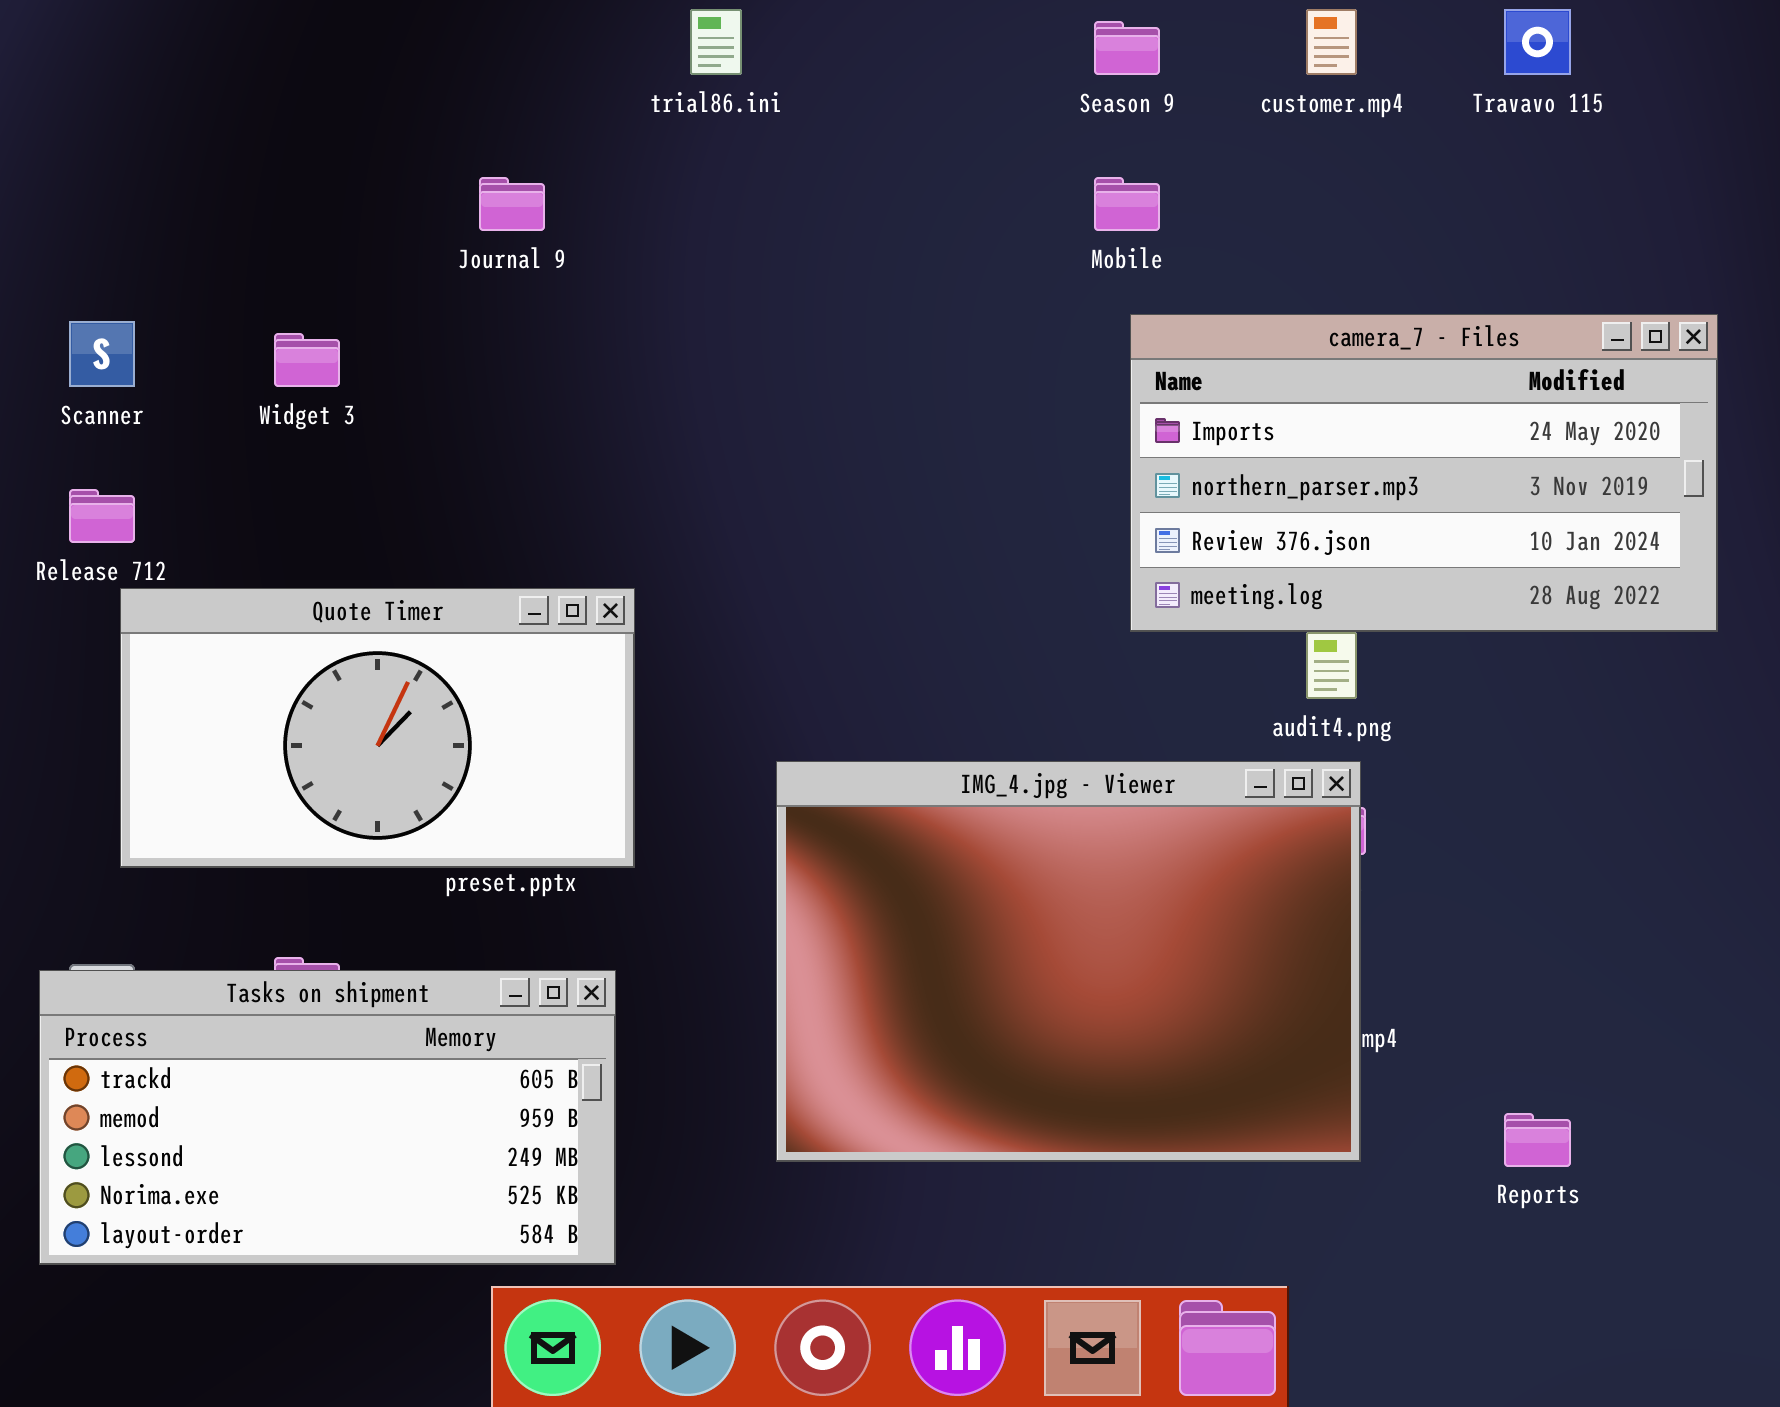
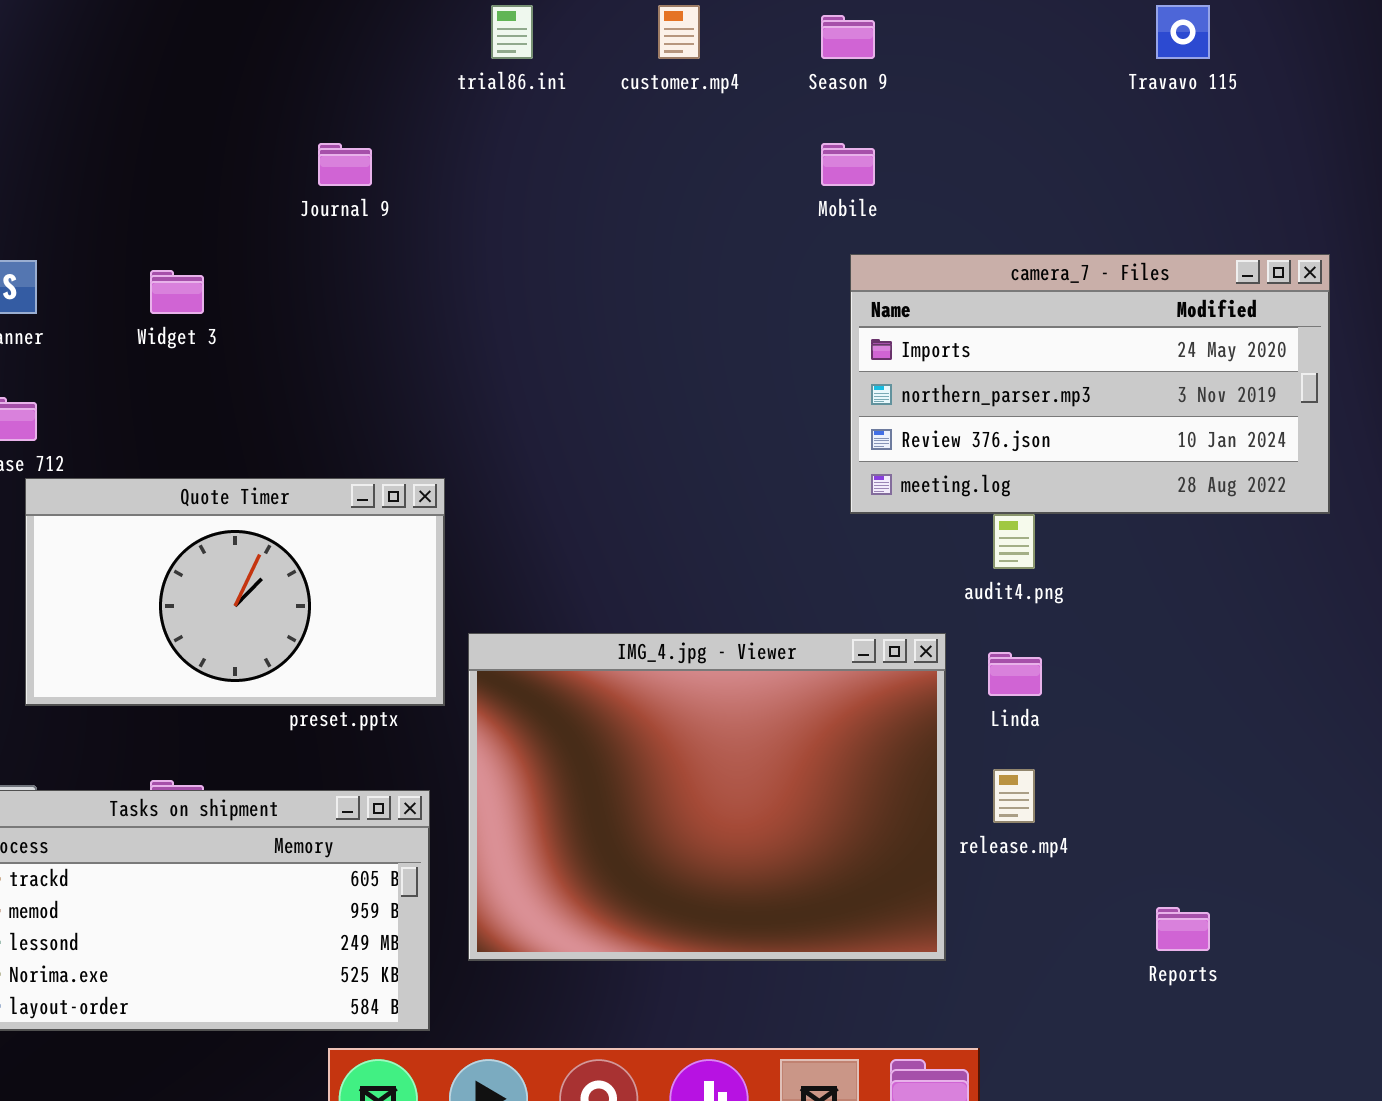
customer.mp4: [1306,9,1357,75] -> [658,5,700,59], moved
IMG_4.jpg - Viewer: [776,761,1361,1162] -> [468,633,946,961], moved

